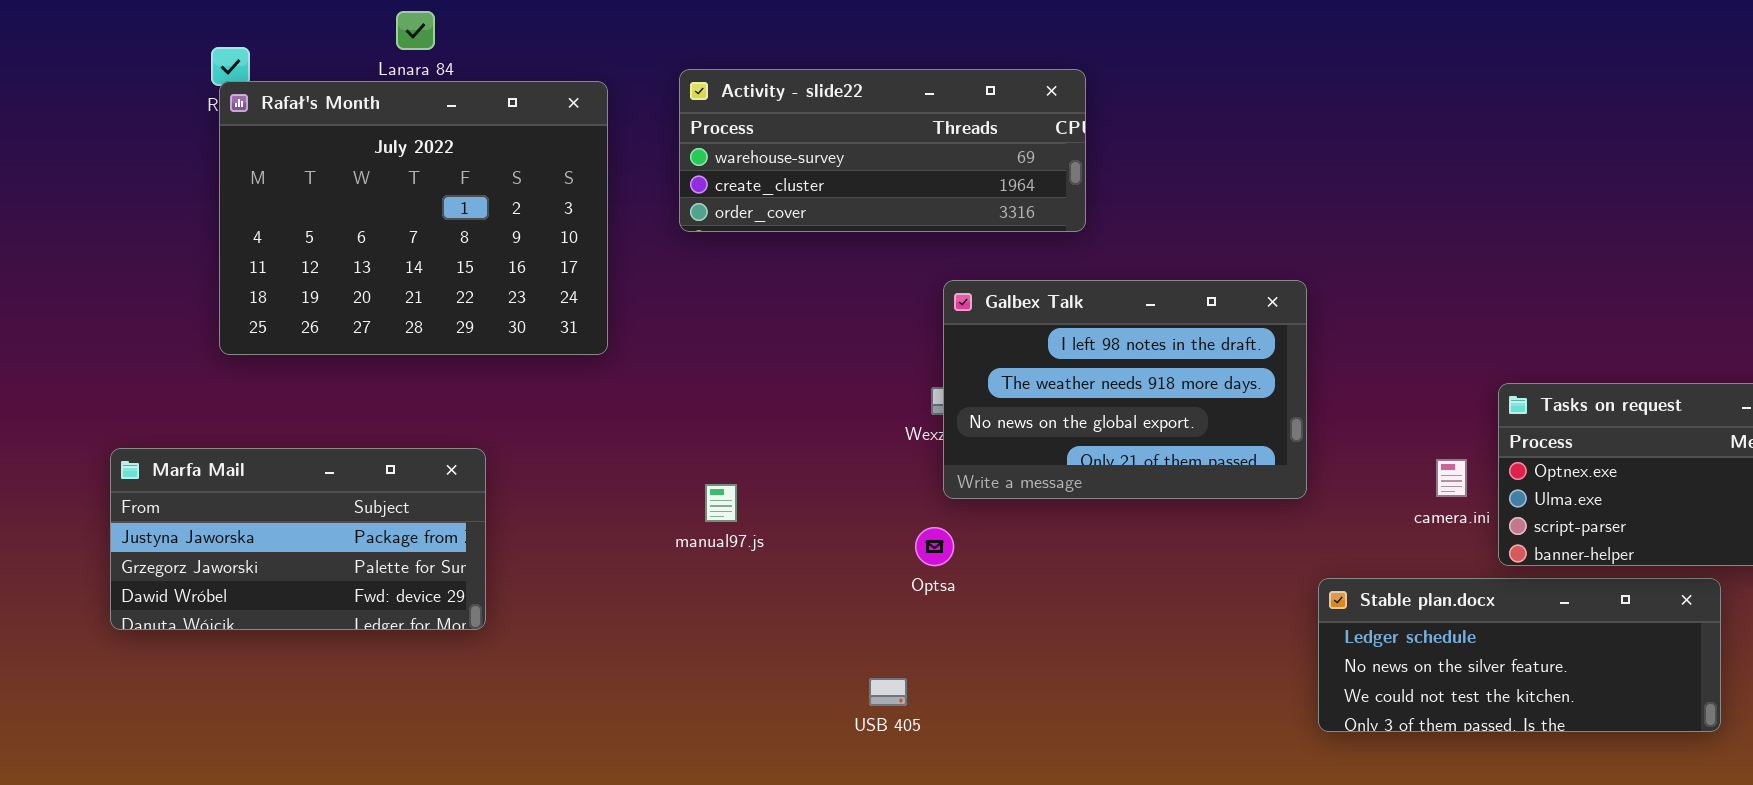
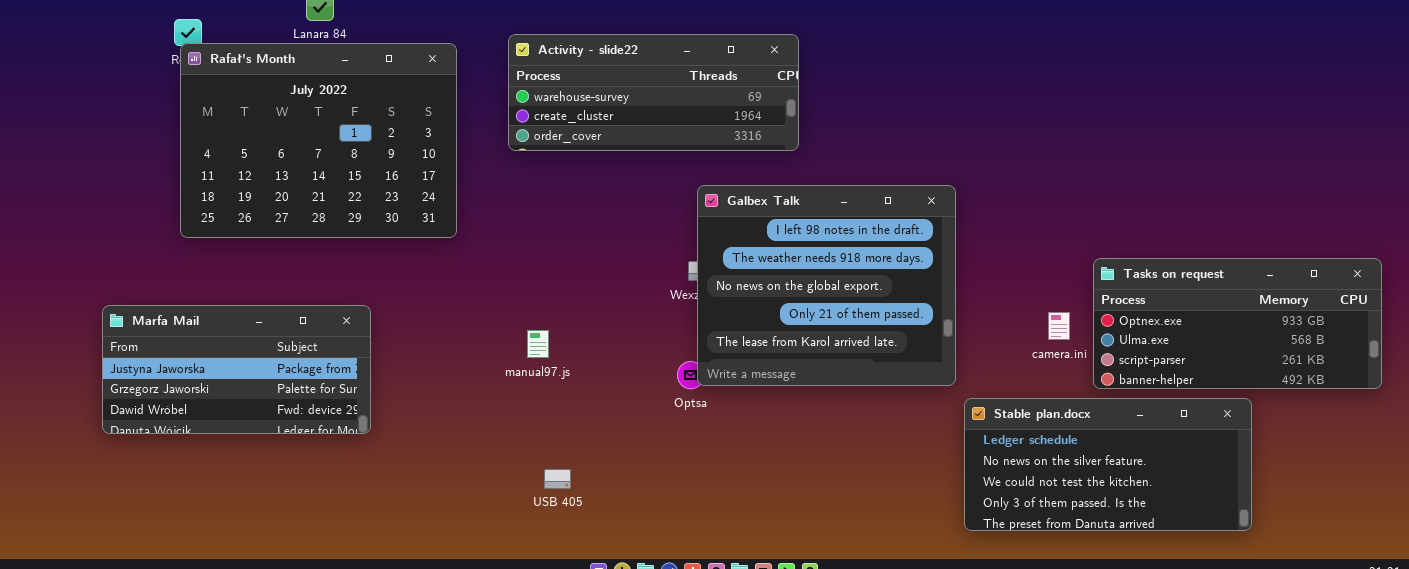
Galbex Talk: [943,280,1307,499] -> [697,185,956,386], resized
Stable plan.docx: [1318,578,1721,732] -> [964,398,1252,531], resized
USB 405: [869,678,907,706] -> [544,469,571,489], moved

